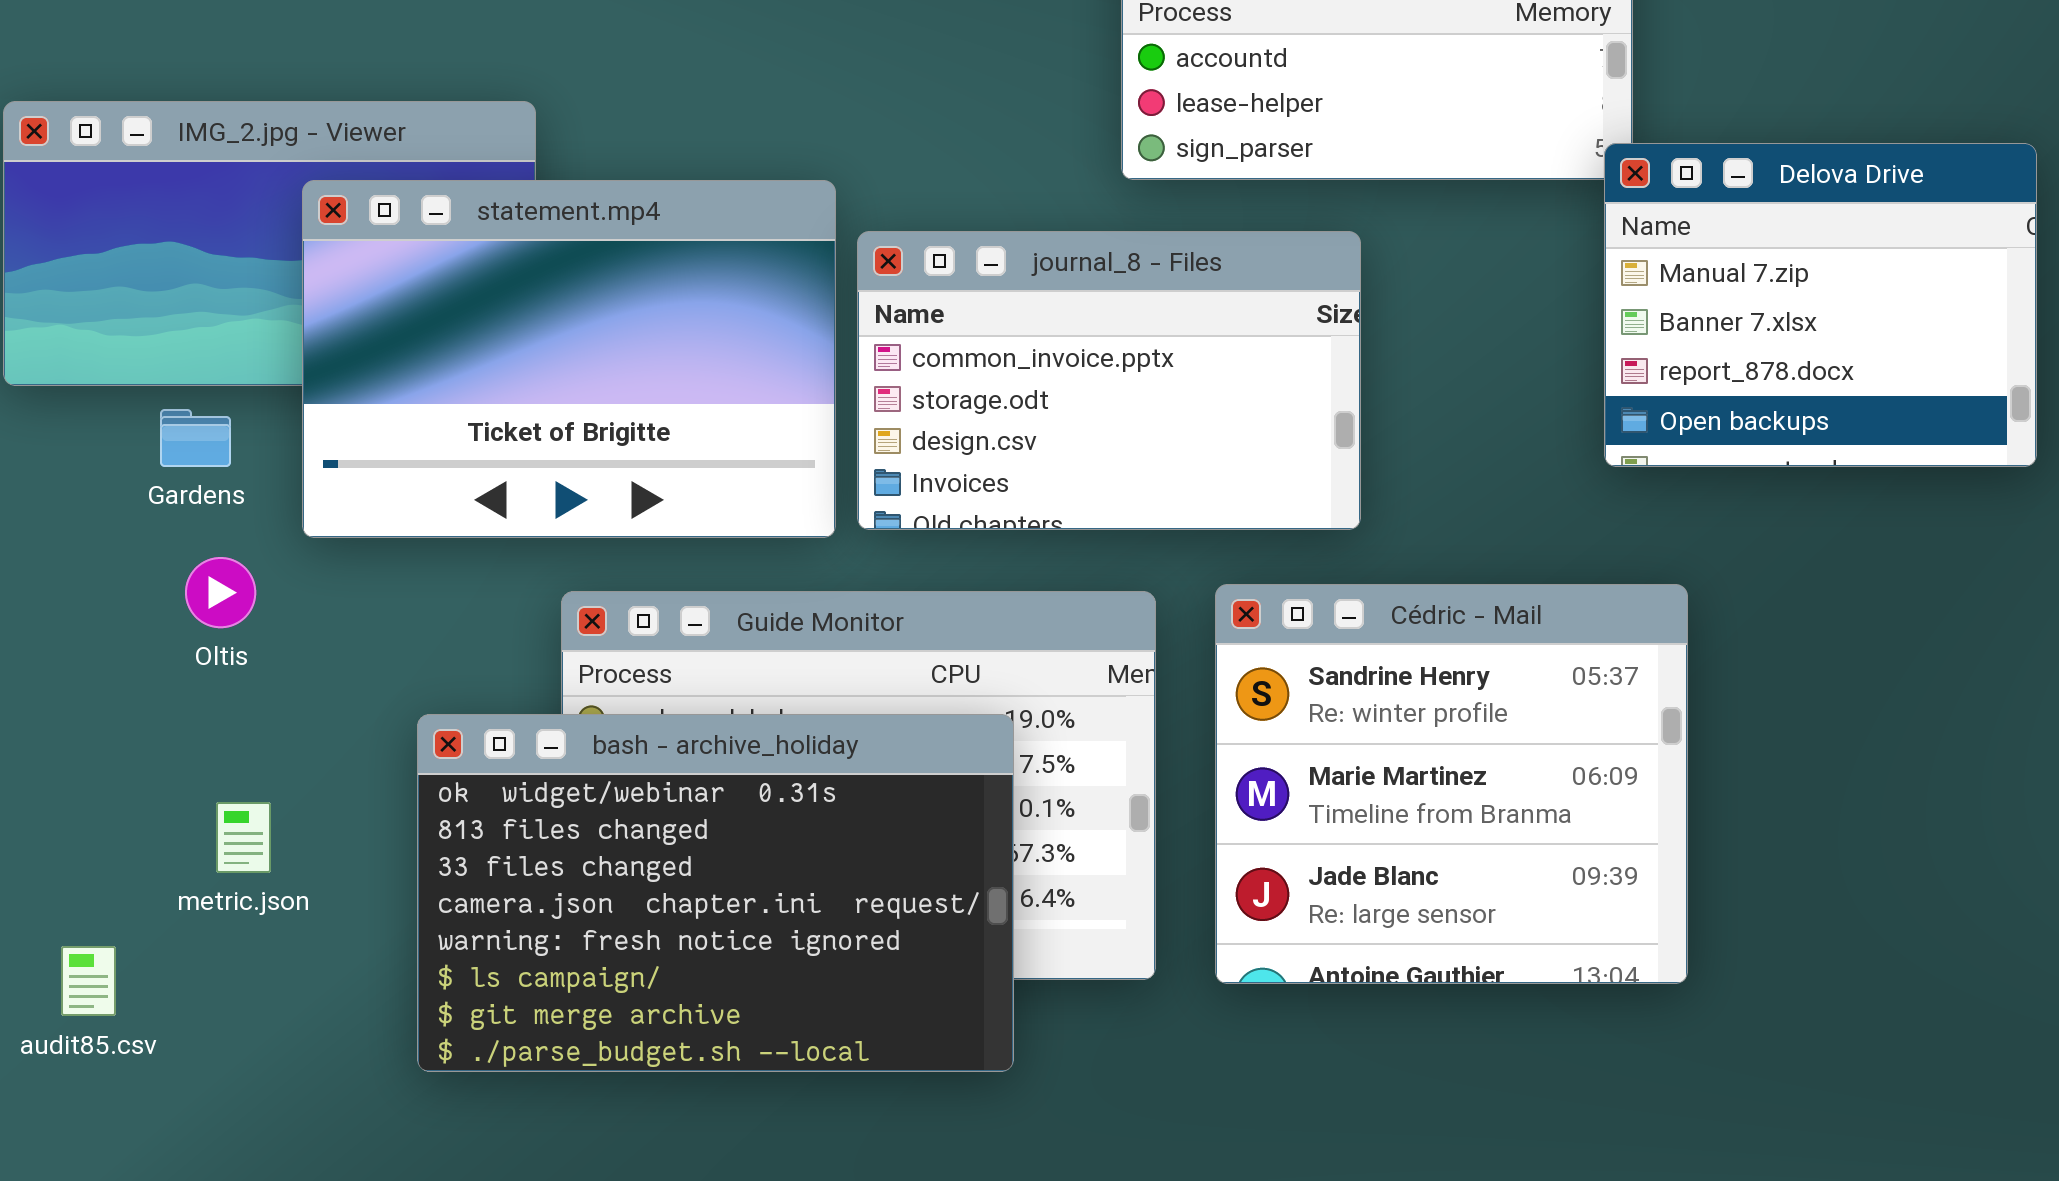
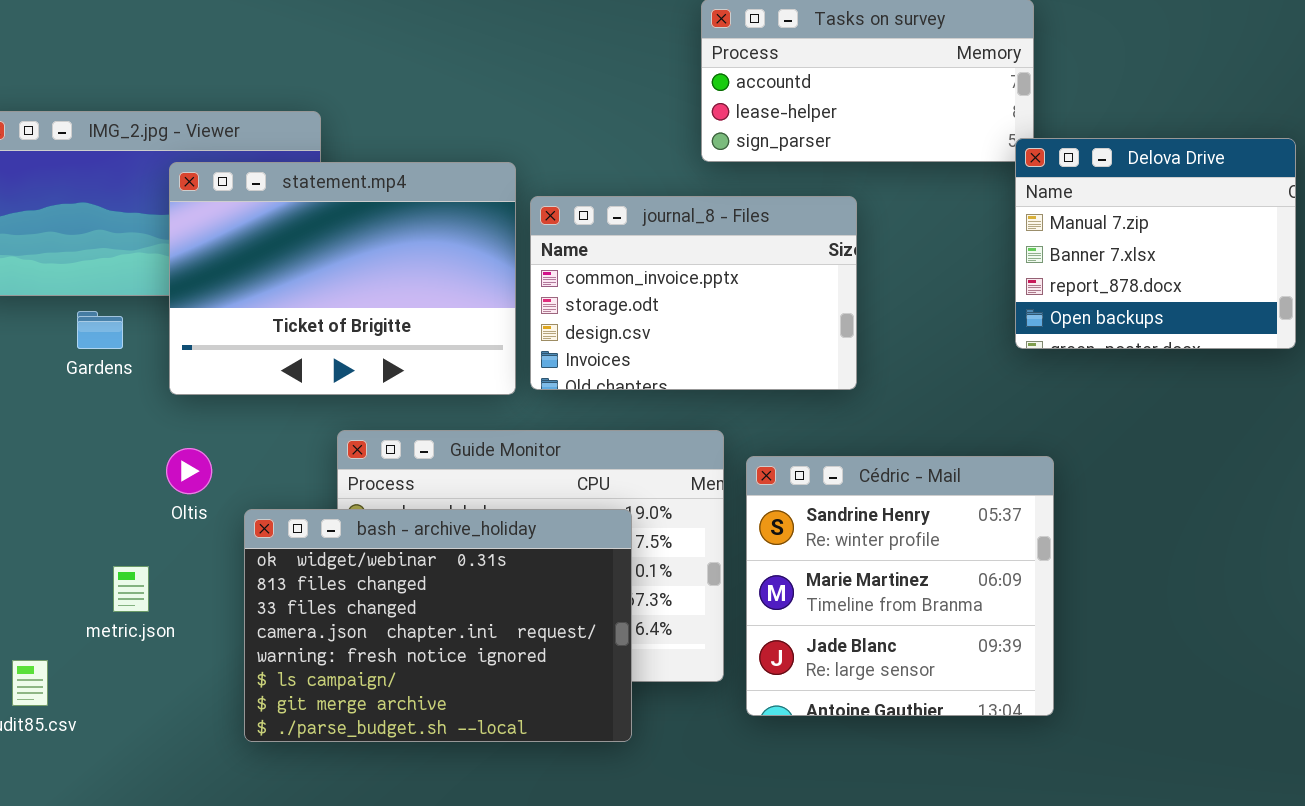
Oltis: [185,557,256,628] -> [166,448,212,494], moved
Cédric - Mail: [1215,584,1688,984] -> [746,456,1054,716], moved

